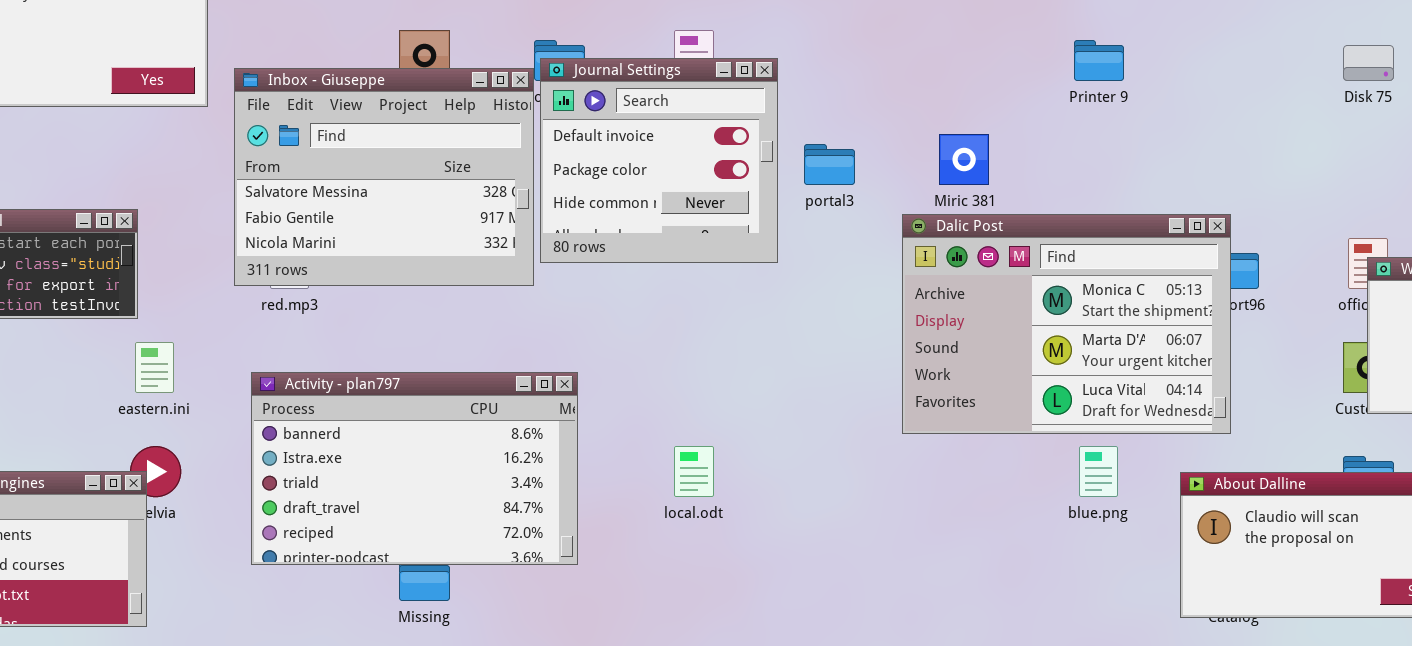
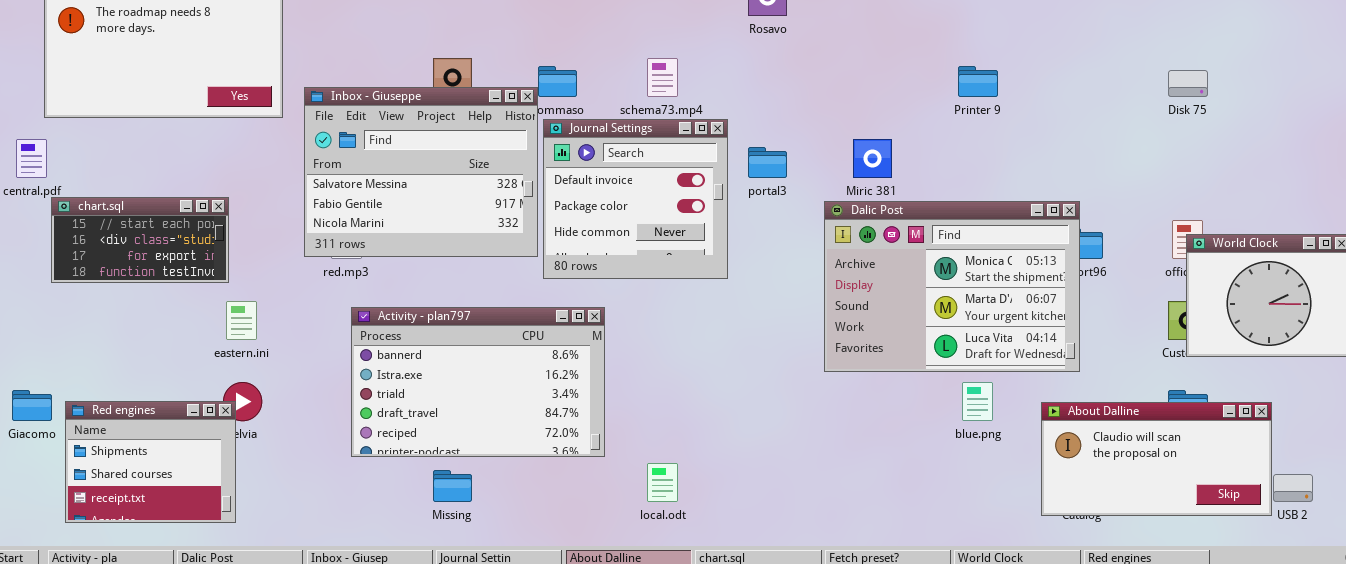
Journal Settings: [540,58,778,263] -> [543,119,728,279], moved
Activity - plan797: [251,372,578,565] -> [351,307,605,457], moved
local.odt: [674,446,714,497] -> [647,463,678,502], moved

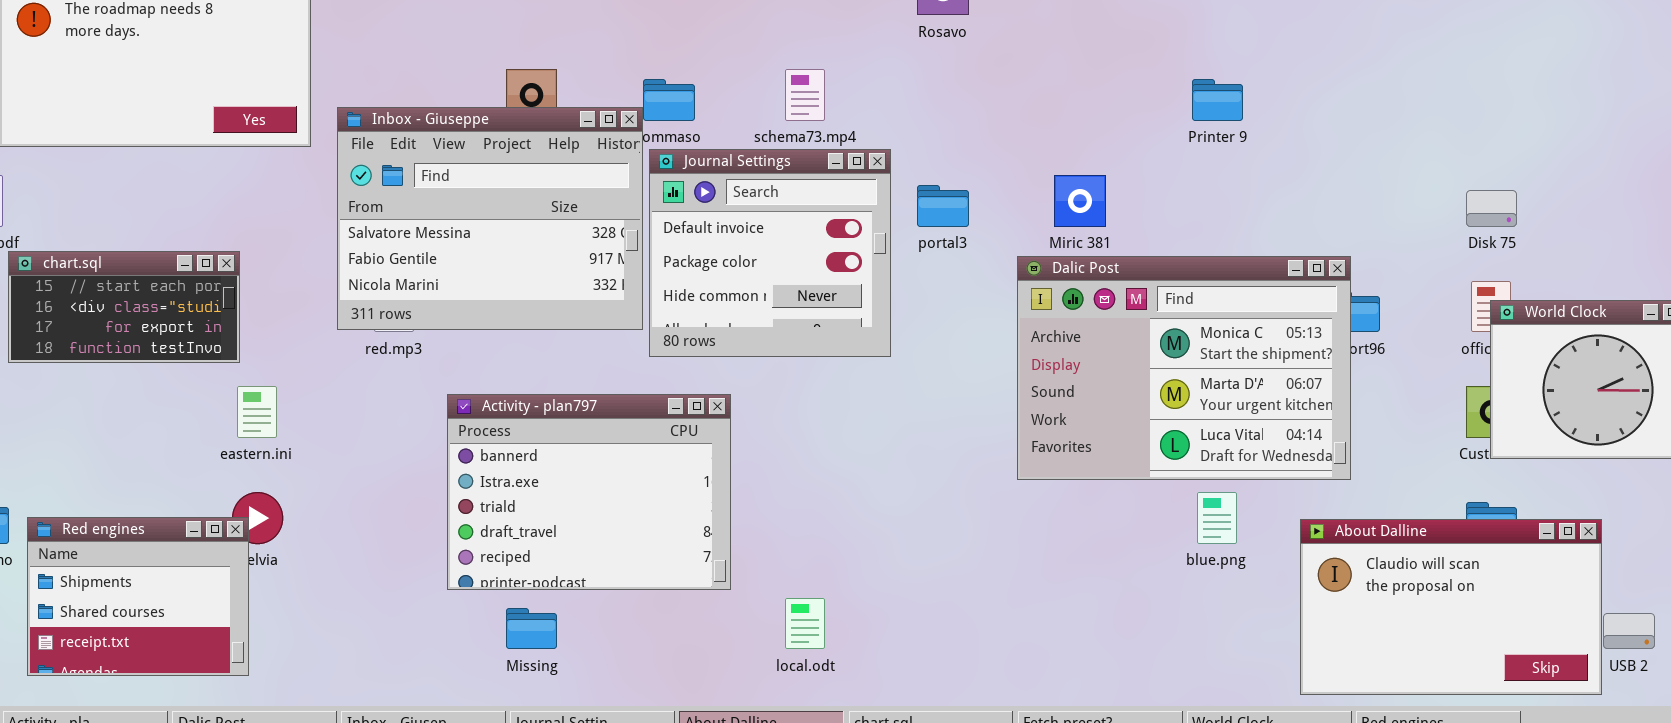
Disk 75: [1168,70,1208,97] -> [1466,190,1517,227], moved
Activity - plan797: [351,307,605,457] -> [447,394,731,590], resized
About Dalline: [1041,402,1272,516] -> [1300,519,1602,695], resized

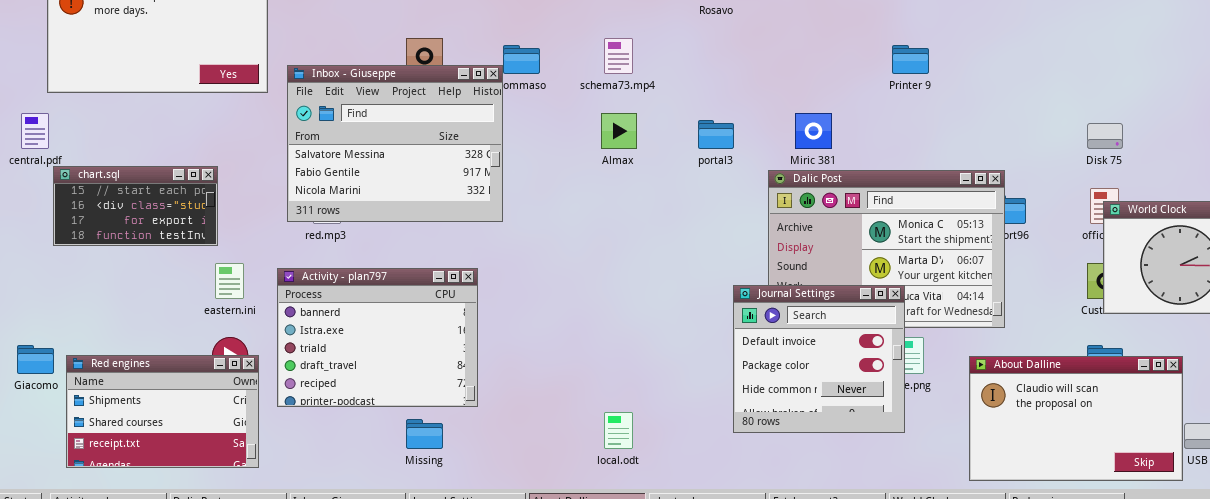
Journal Settings: [649,149,891,357] -> [733,285,905,433], moved
Activity - plan797: [447,394,731,590] -> [277,268,478,407], moved
Red engines: [27,517,249,676] -> [66,355,259,468], resized

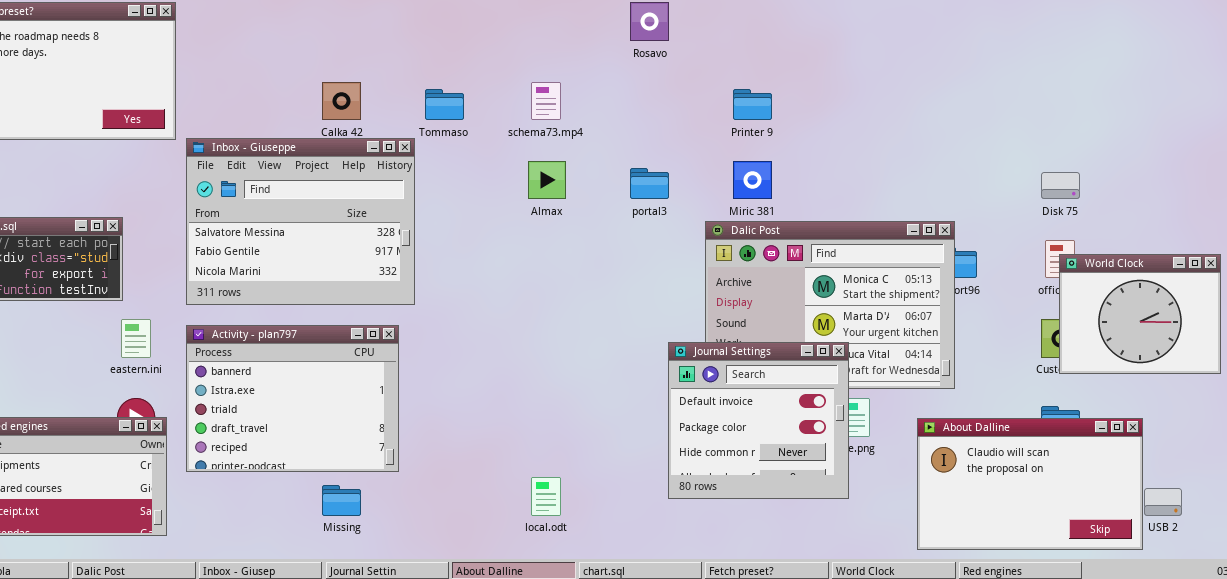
Printer 9: [892,45,929,74] -> [733,89,772,120], moved
Inbox - Giuseppe: [287,65,503,222] -> [186,138,415,305], moved

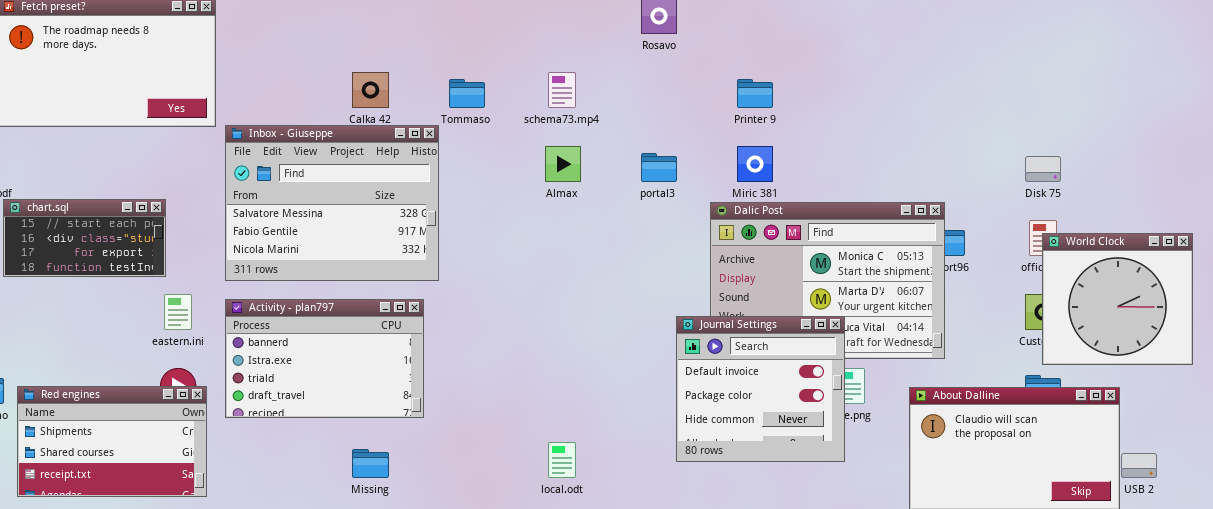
World Clock: [1059,254,1221,374] -> [1042,233,1193,365], resized
Activity - plan797: [186,325,399,472] -> [225,299,424,418], resized

